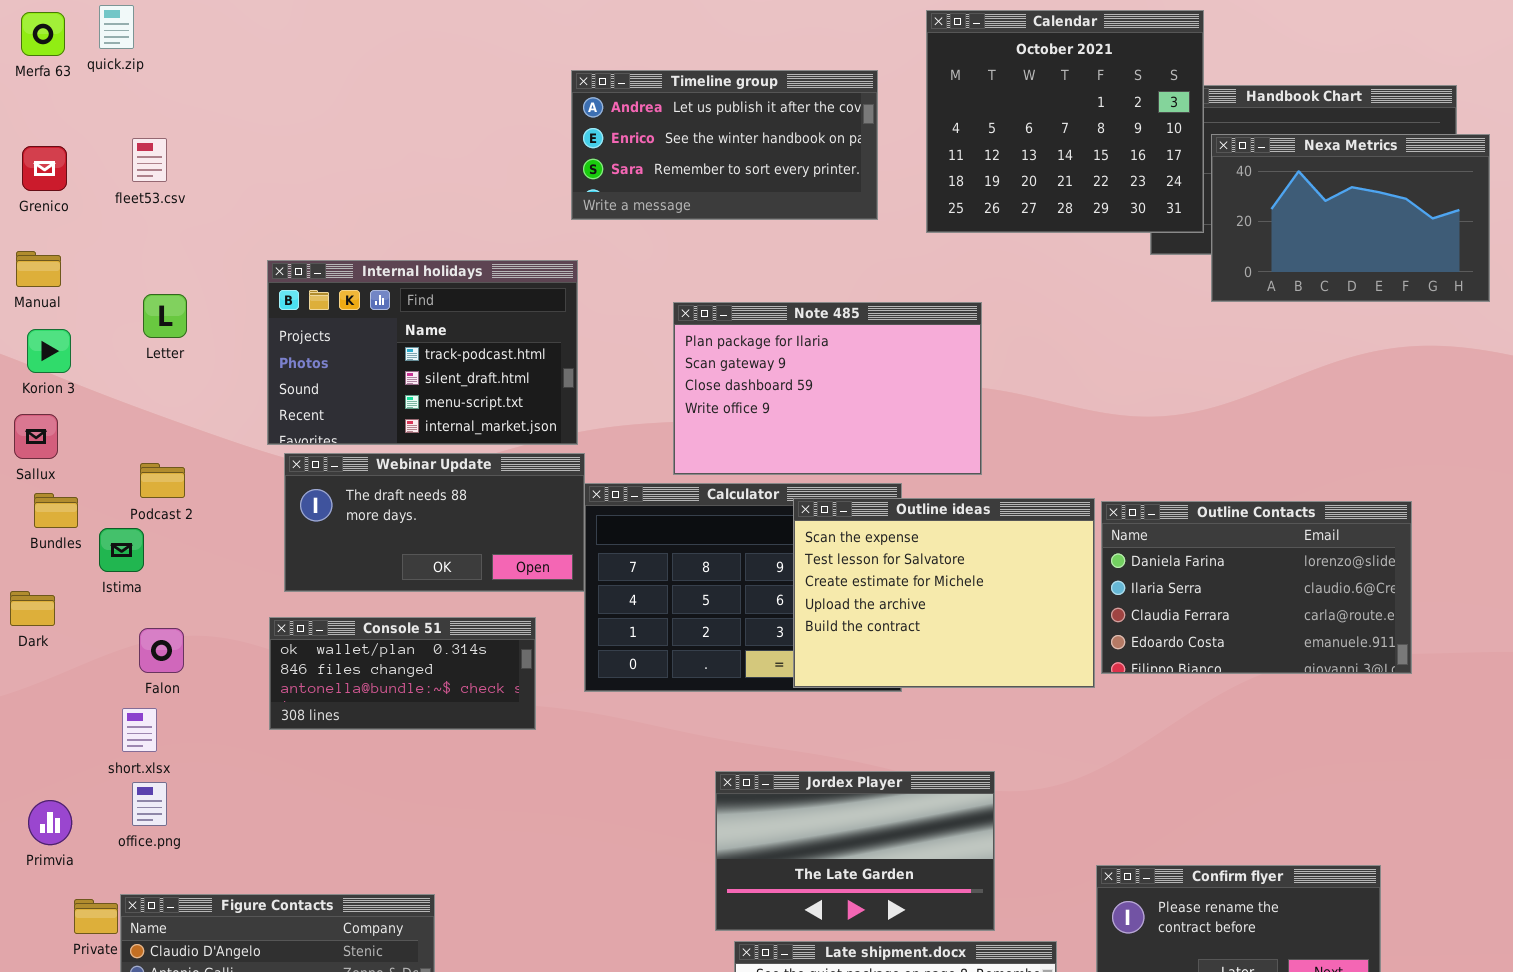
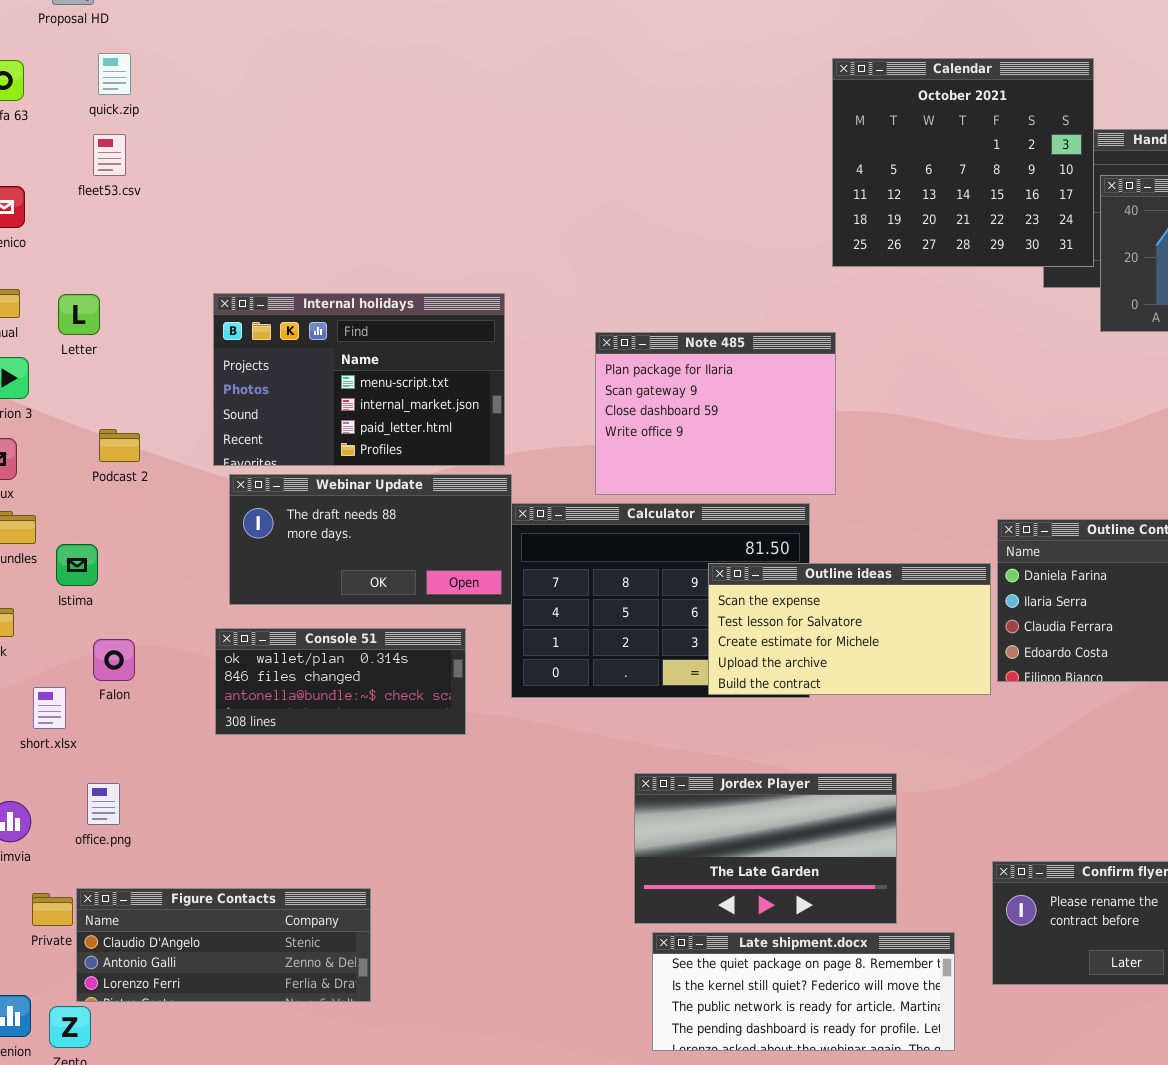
quick.zip: [99,5,134,49] -> [98,53,131,95], moved
Timeline group: [571,70,878,220] -> none, closed
fleet53.csv: [132,138,167,182] -> [93,134,126,176], moved
Internal holidays: [267,260,578,445] -> [213,293,505,466], scrolled down 2 rows
Letter: [143,294,187,338] -> [58,294,100,335], moved
Note 485: [673,302,982,475] -> [595,332,836,495], resized
Podcast 2: [140,463,185,498] -> [99,429,140,462], moved
Outline ideas: [793,498,1095,688] -> [708,563,991,695], resized
short.xlsx: [122,708,157,752] -> [33,687,66,729], moved

